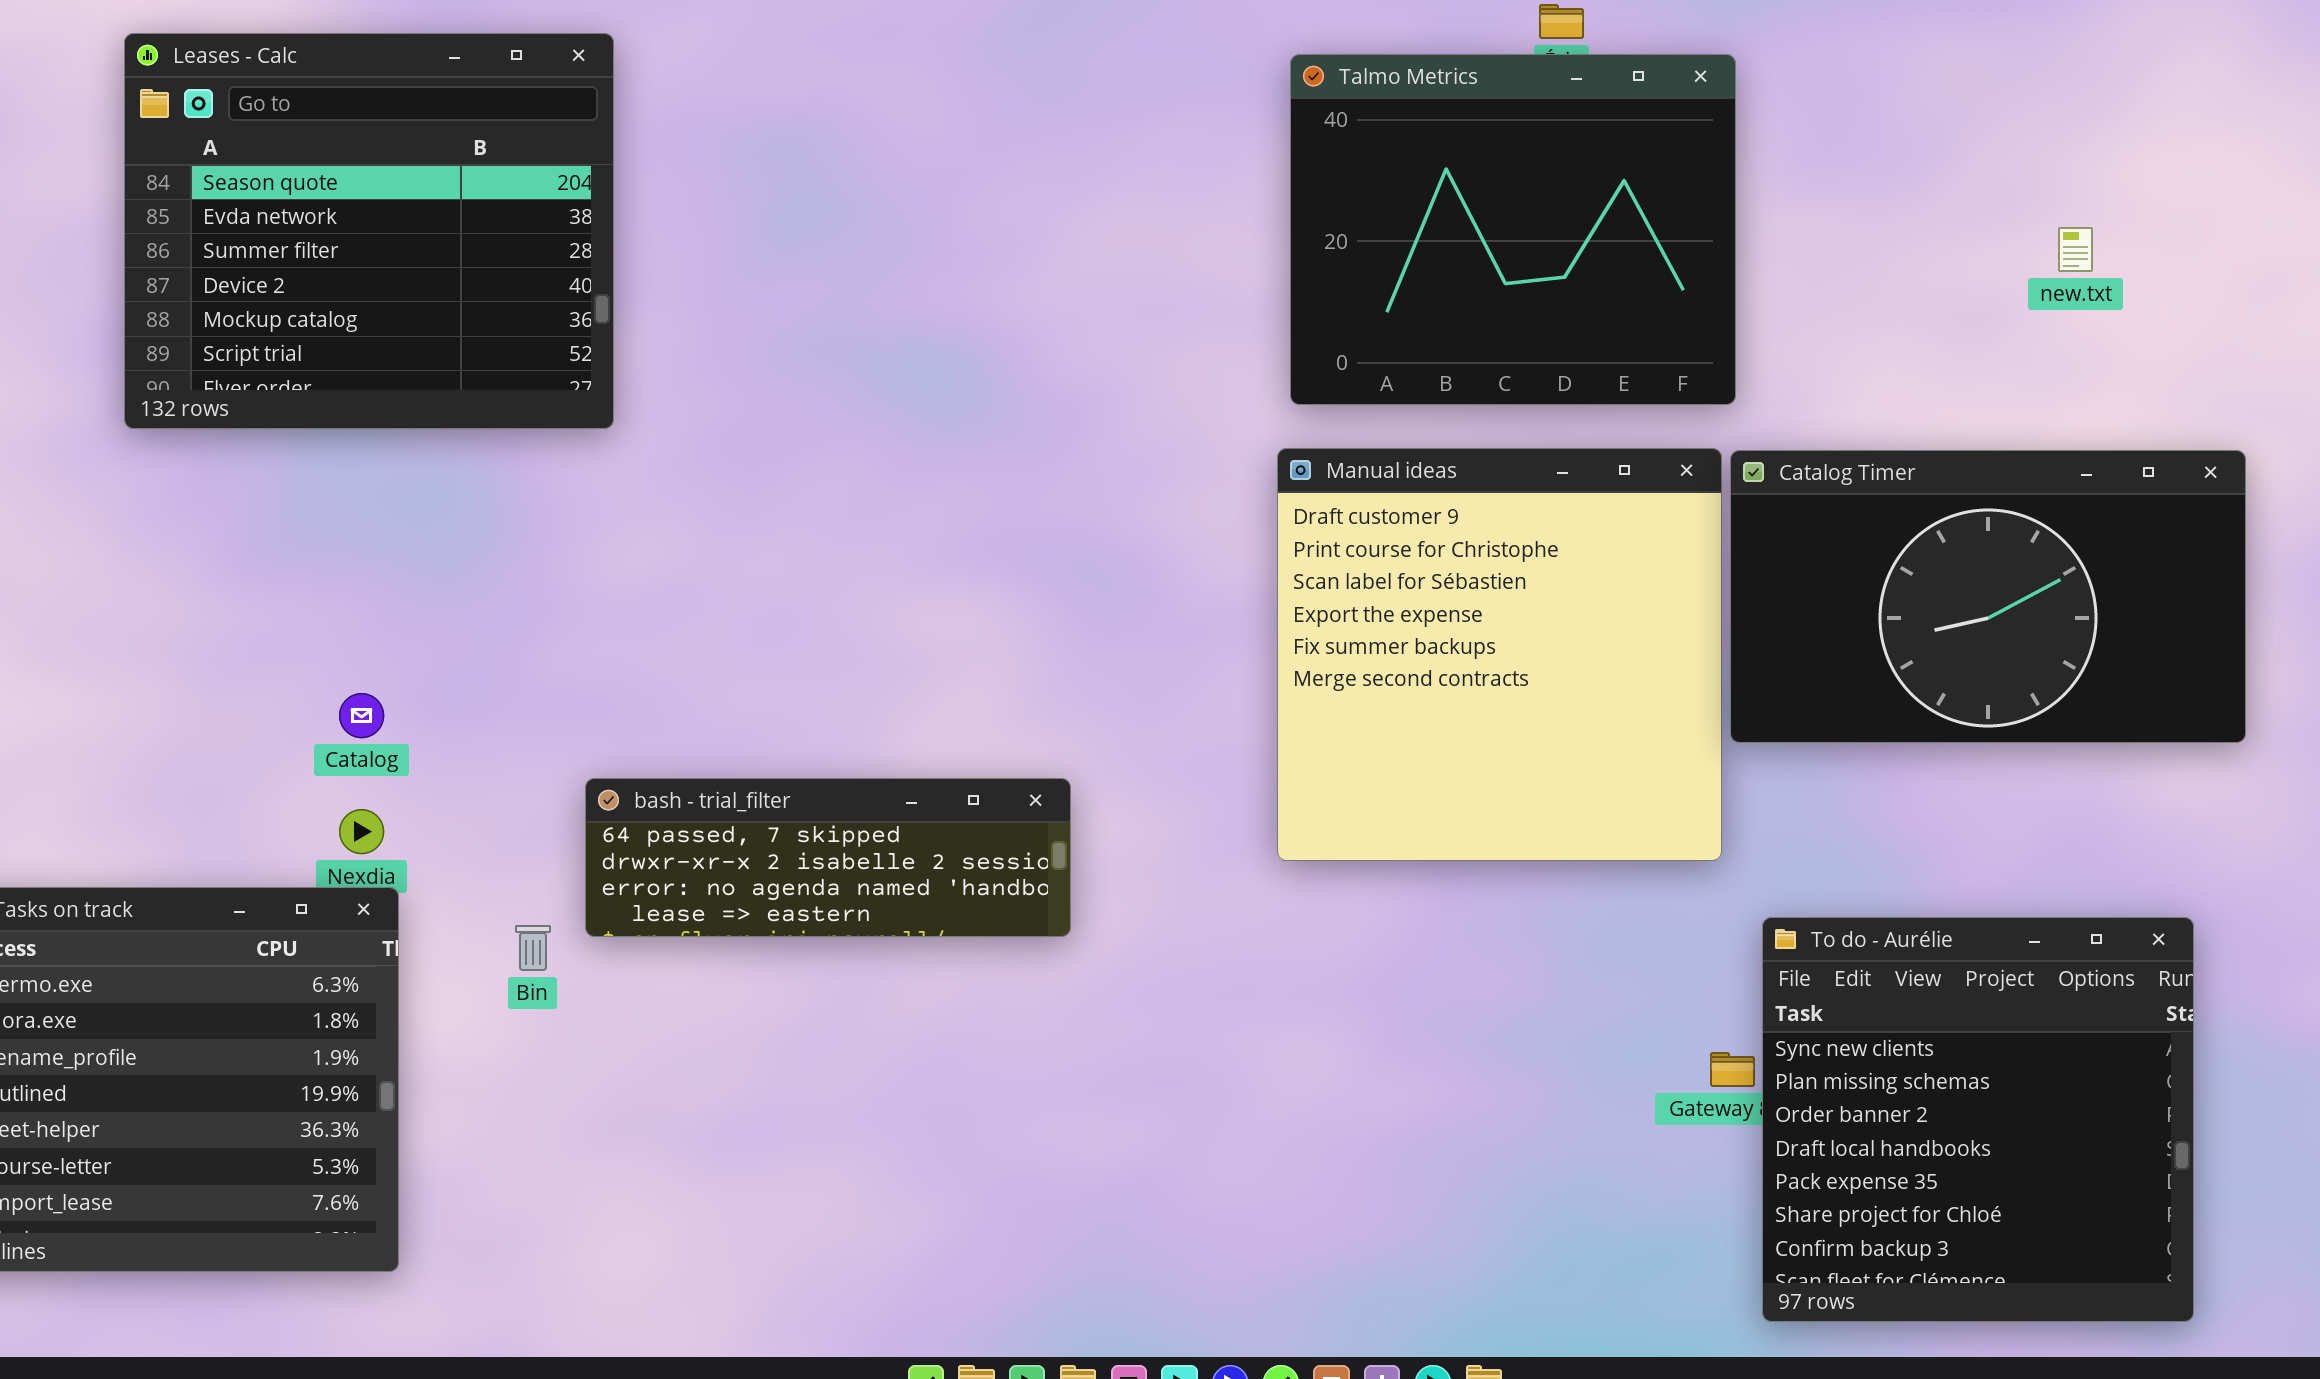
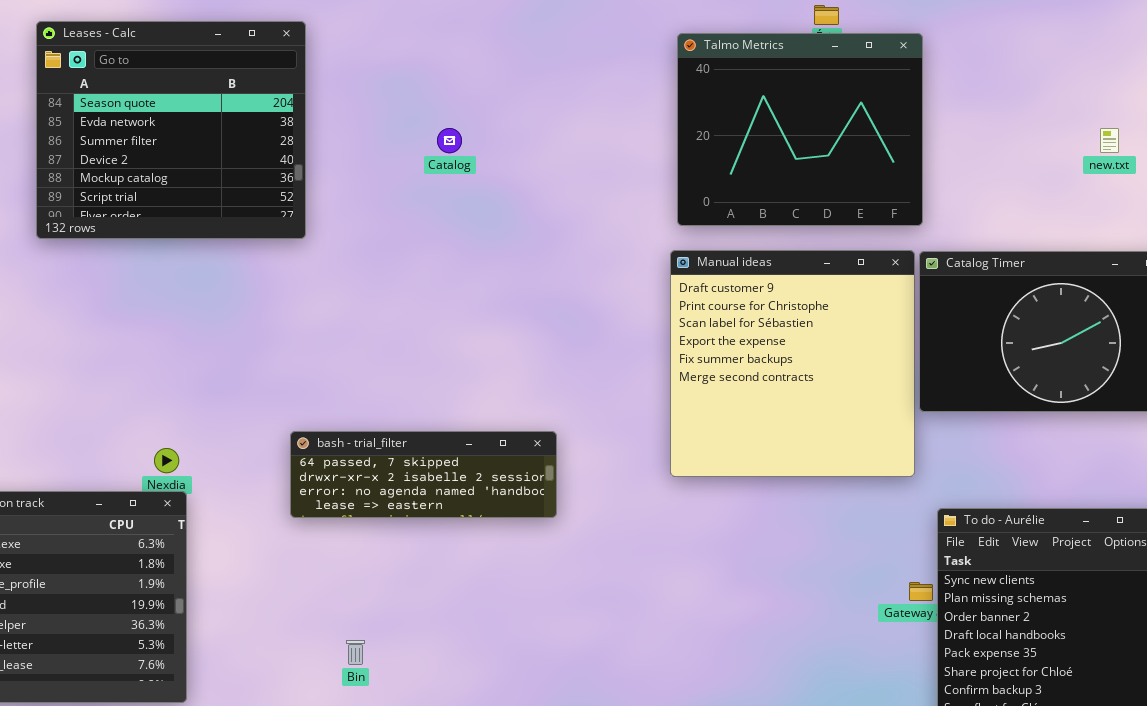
Catalog: [339,693,384,738] -> [437,128,462,153], moved
Bin: [515,925,551,971] -> [346,640,365,665], moved

